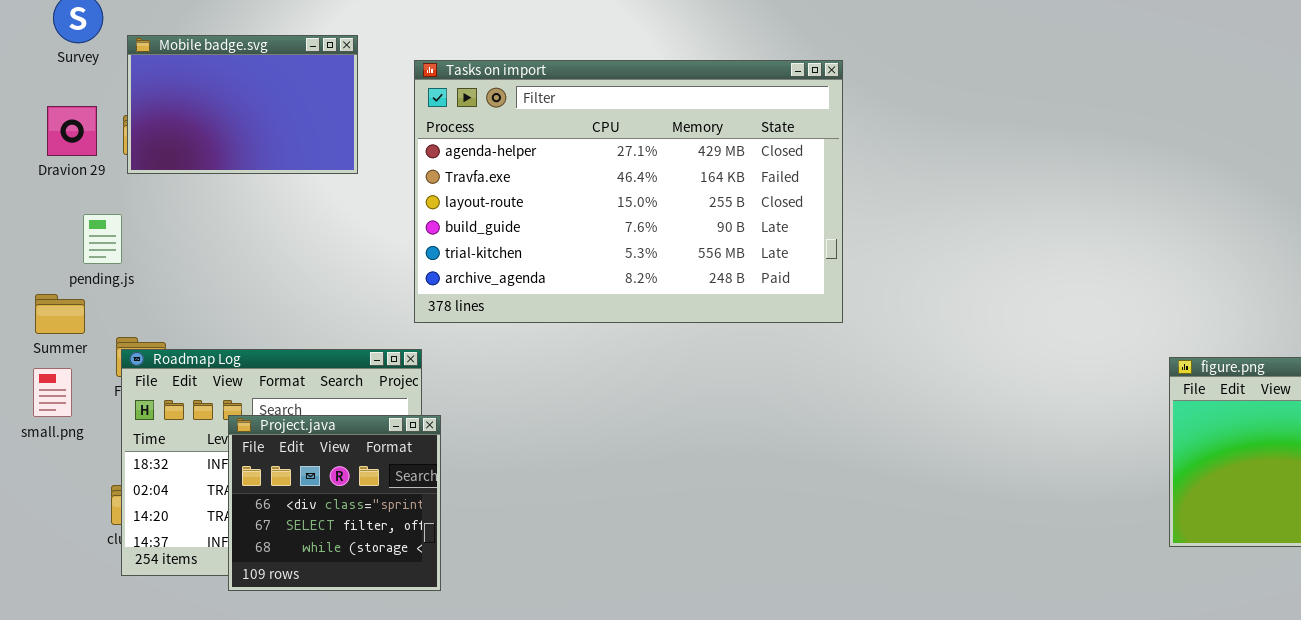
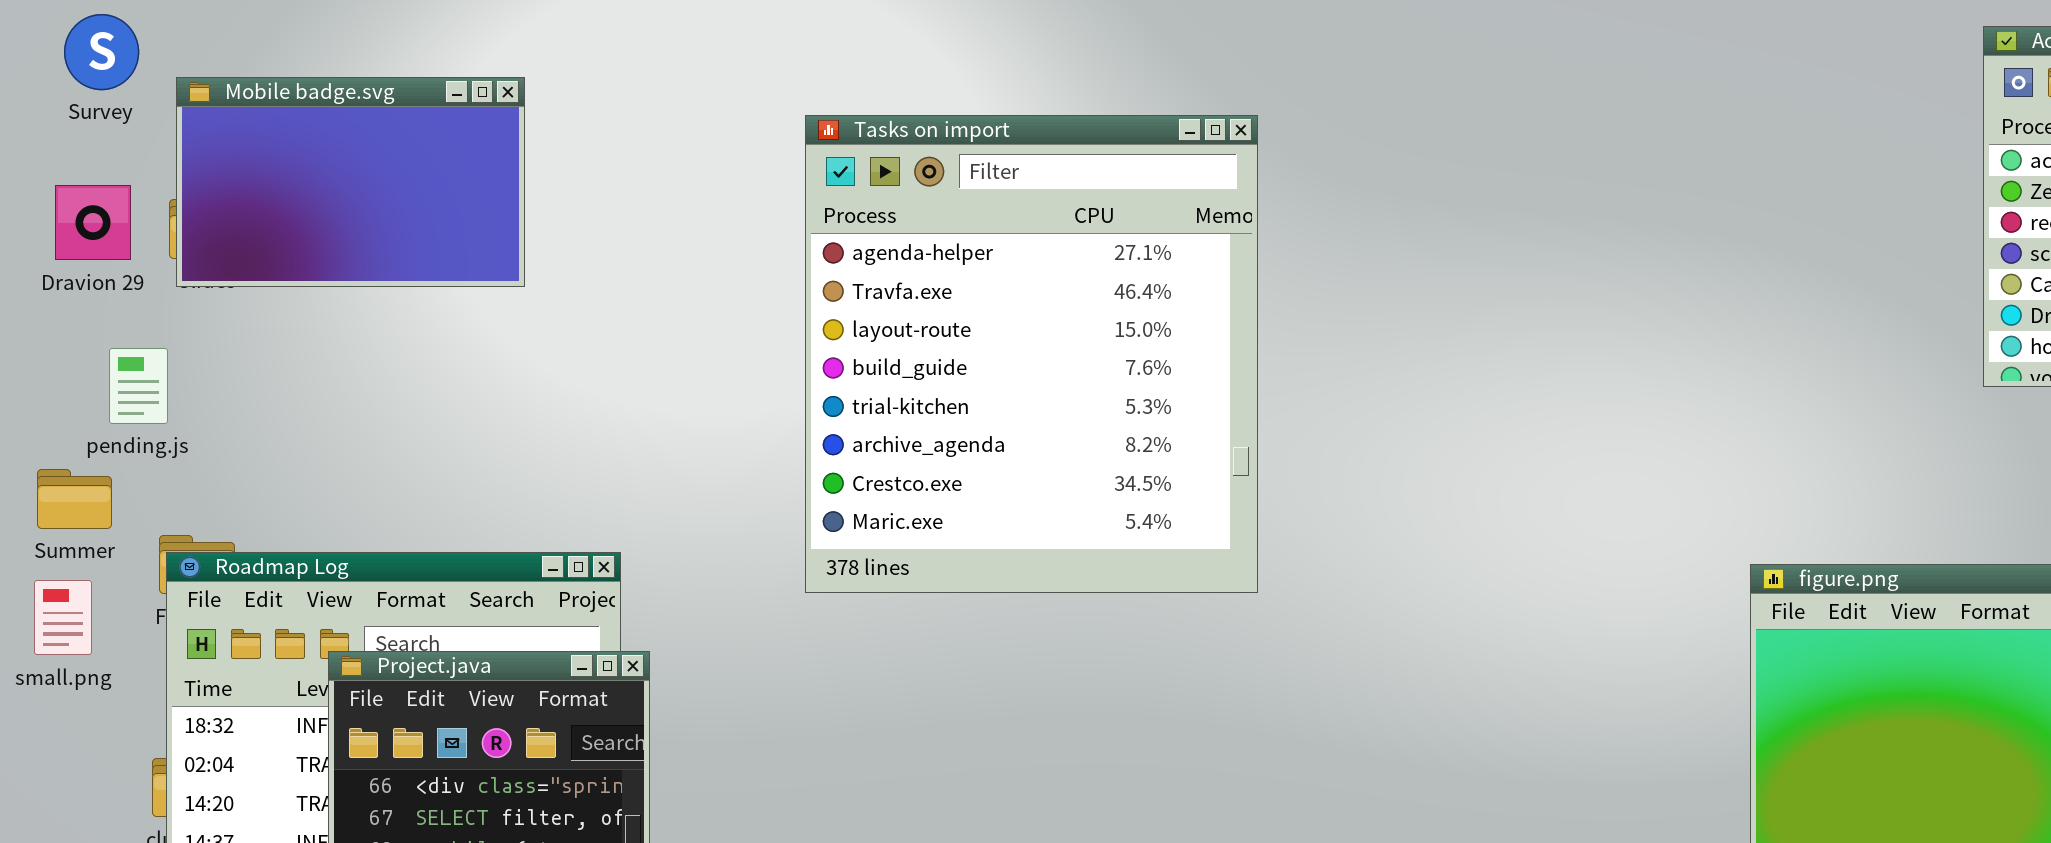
Tasks on import: [414,60,843,323] -> [805,115,1258,593], resized

